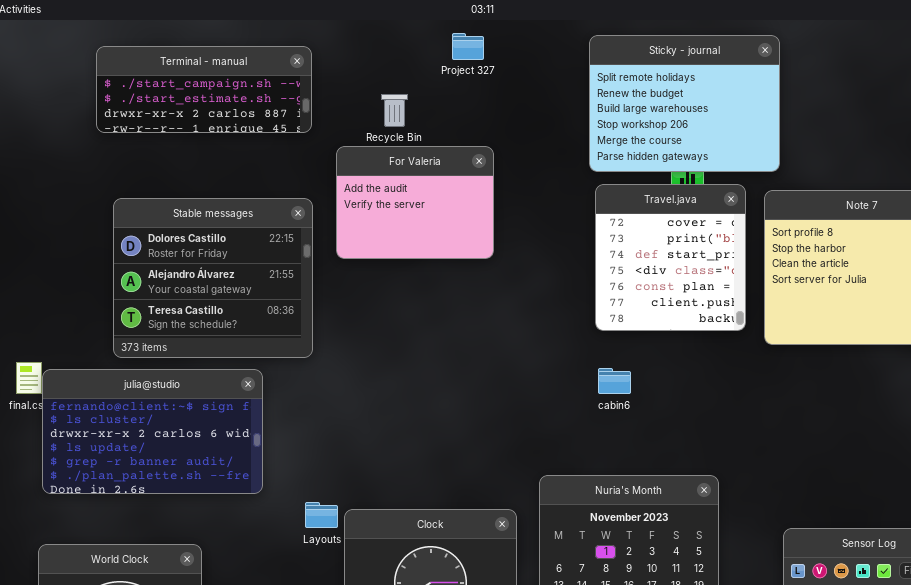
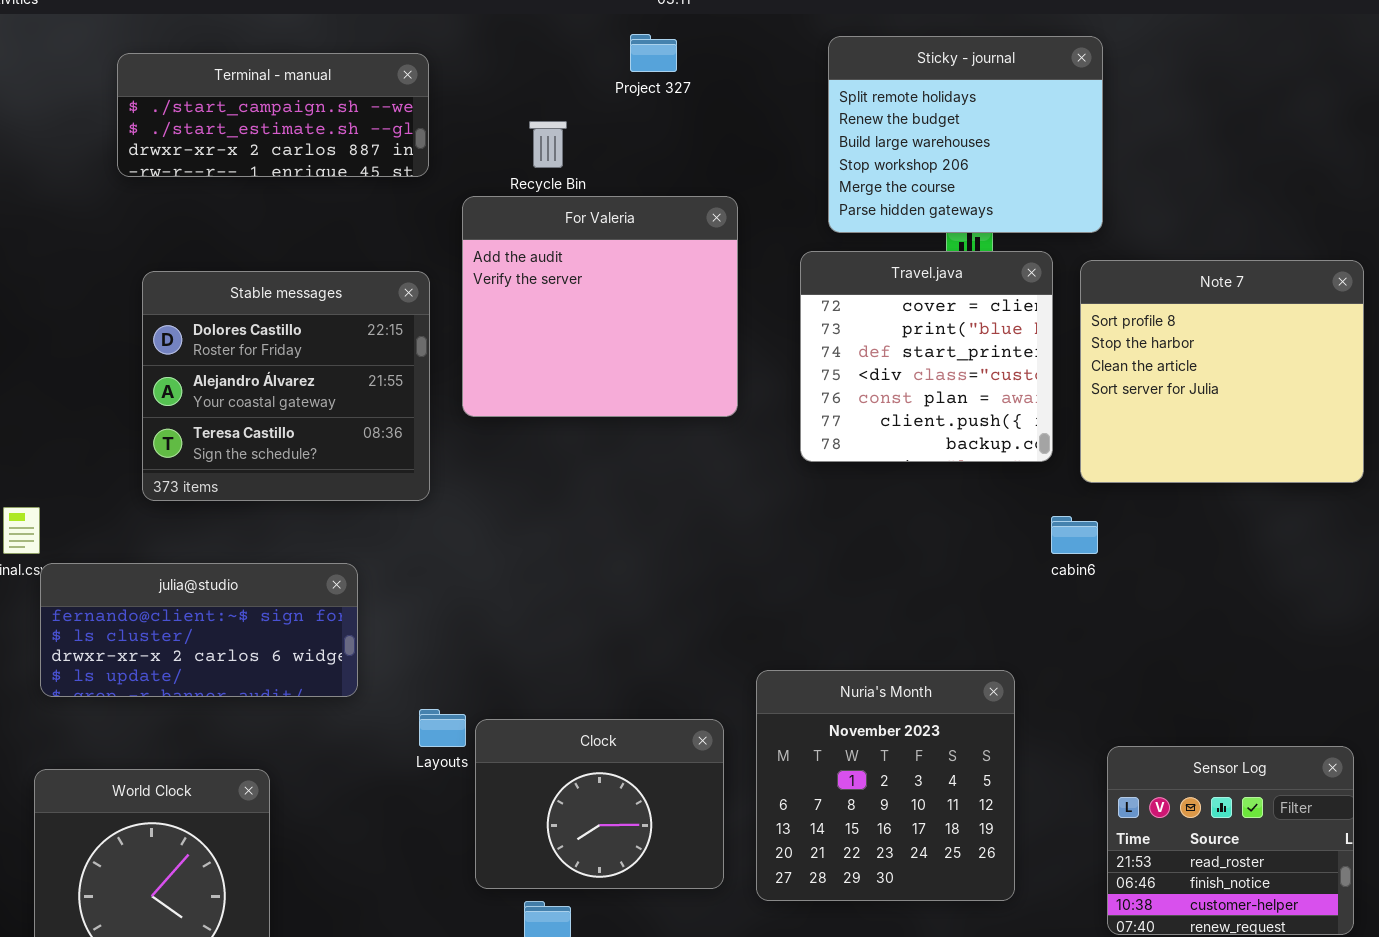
For Valeria: [336,146,494,259] -> [462,196,738,417], resized
Travel.java: [595,184,746,331] -> [800,251,1053,462], resized
cabin6: [598,368,631,394] -> [1051,516,1098,554], moved
julia@studio: [42,369,263,494] -> [40,563,358,697], resized

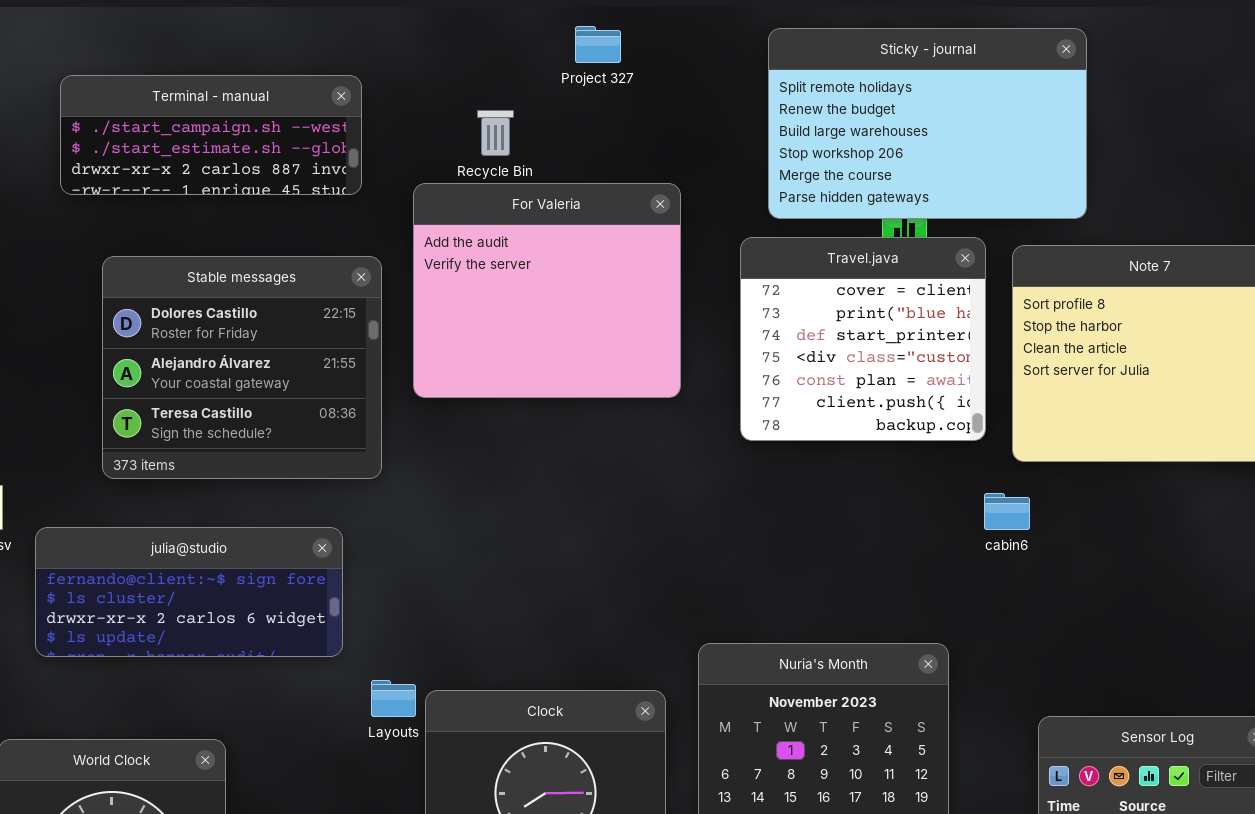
Sticky - journal: [828,36,1103,233] -> [768,28,1087,219], resized
Terminal - manual: [117,53,429,177] -> [60,75,362,195], moved
julia@studio: [40,563,358,697] -> [35,527,343,657], moved

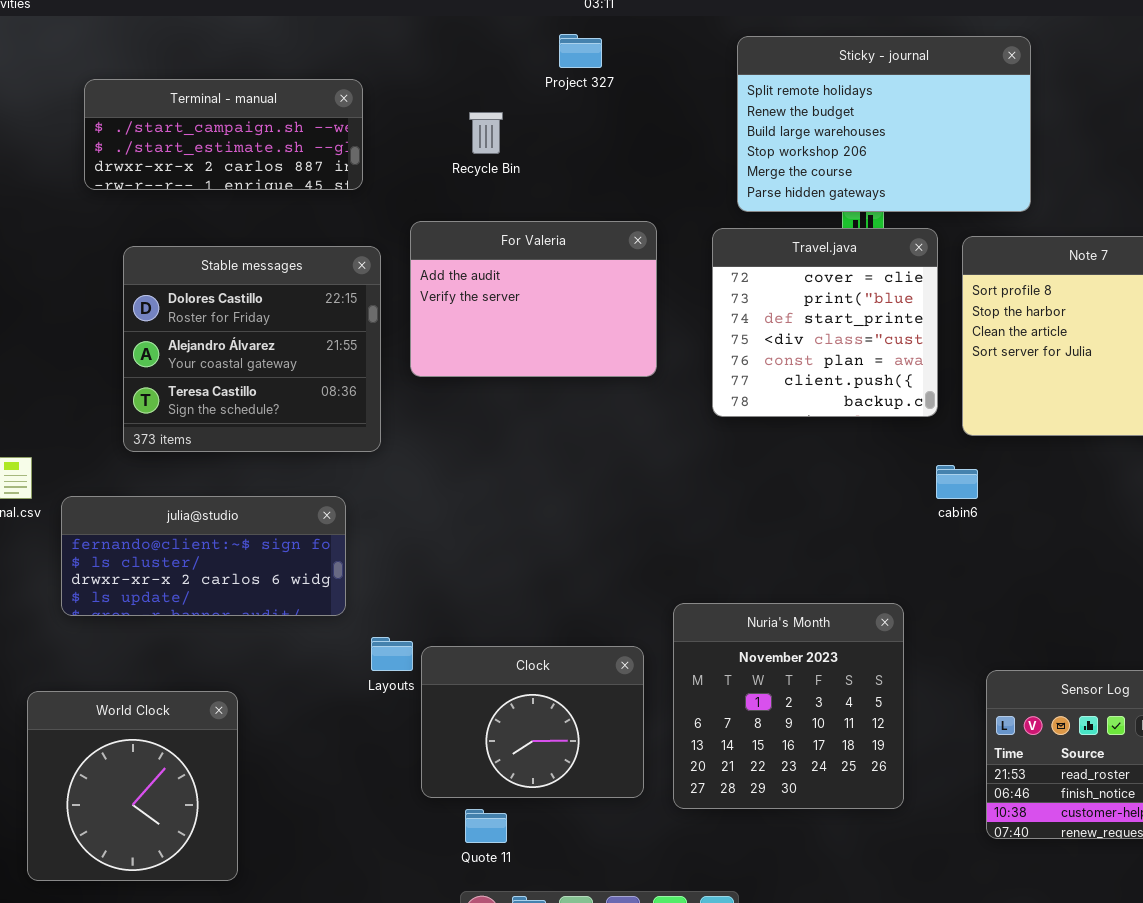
For Valeria: [413,183,681,398] -> [410,221,657,377], resized

